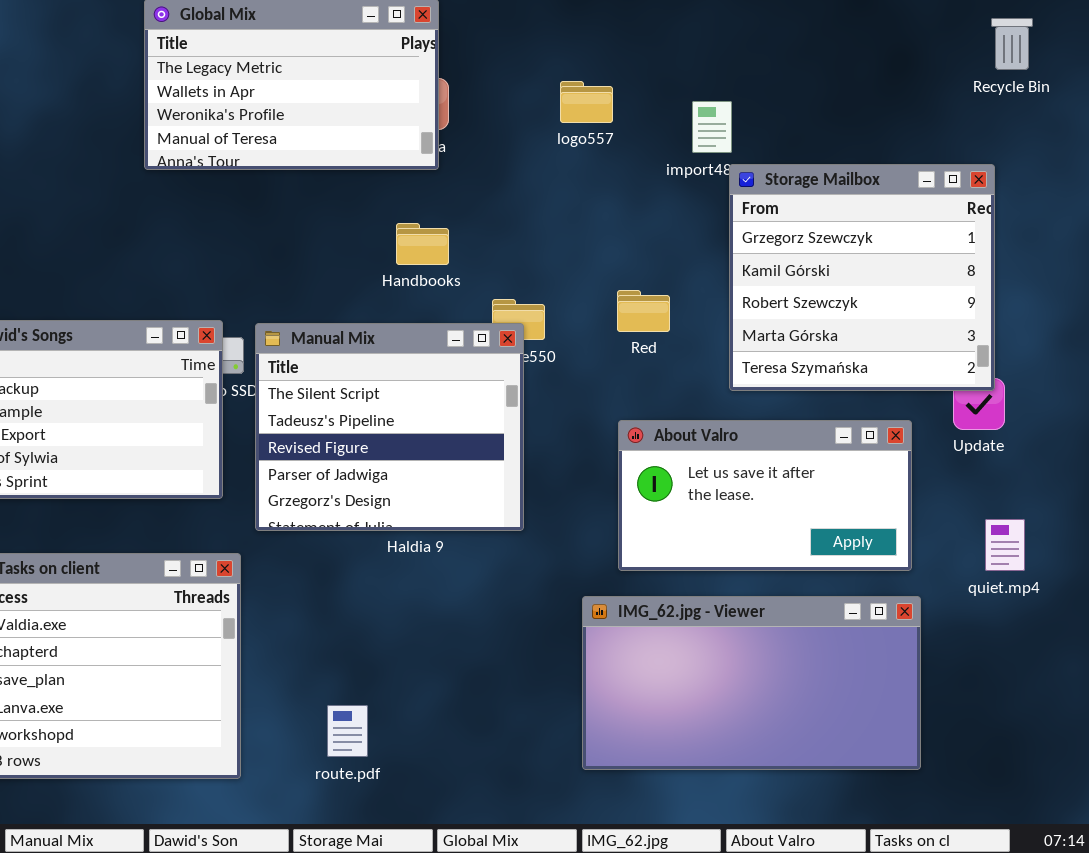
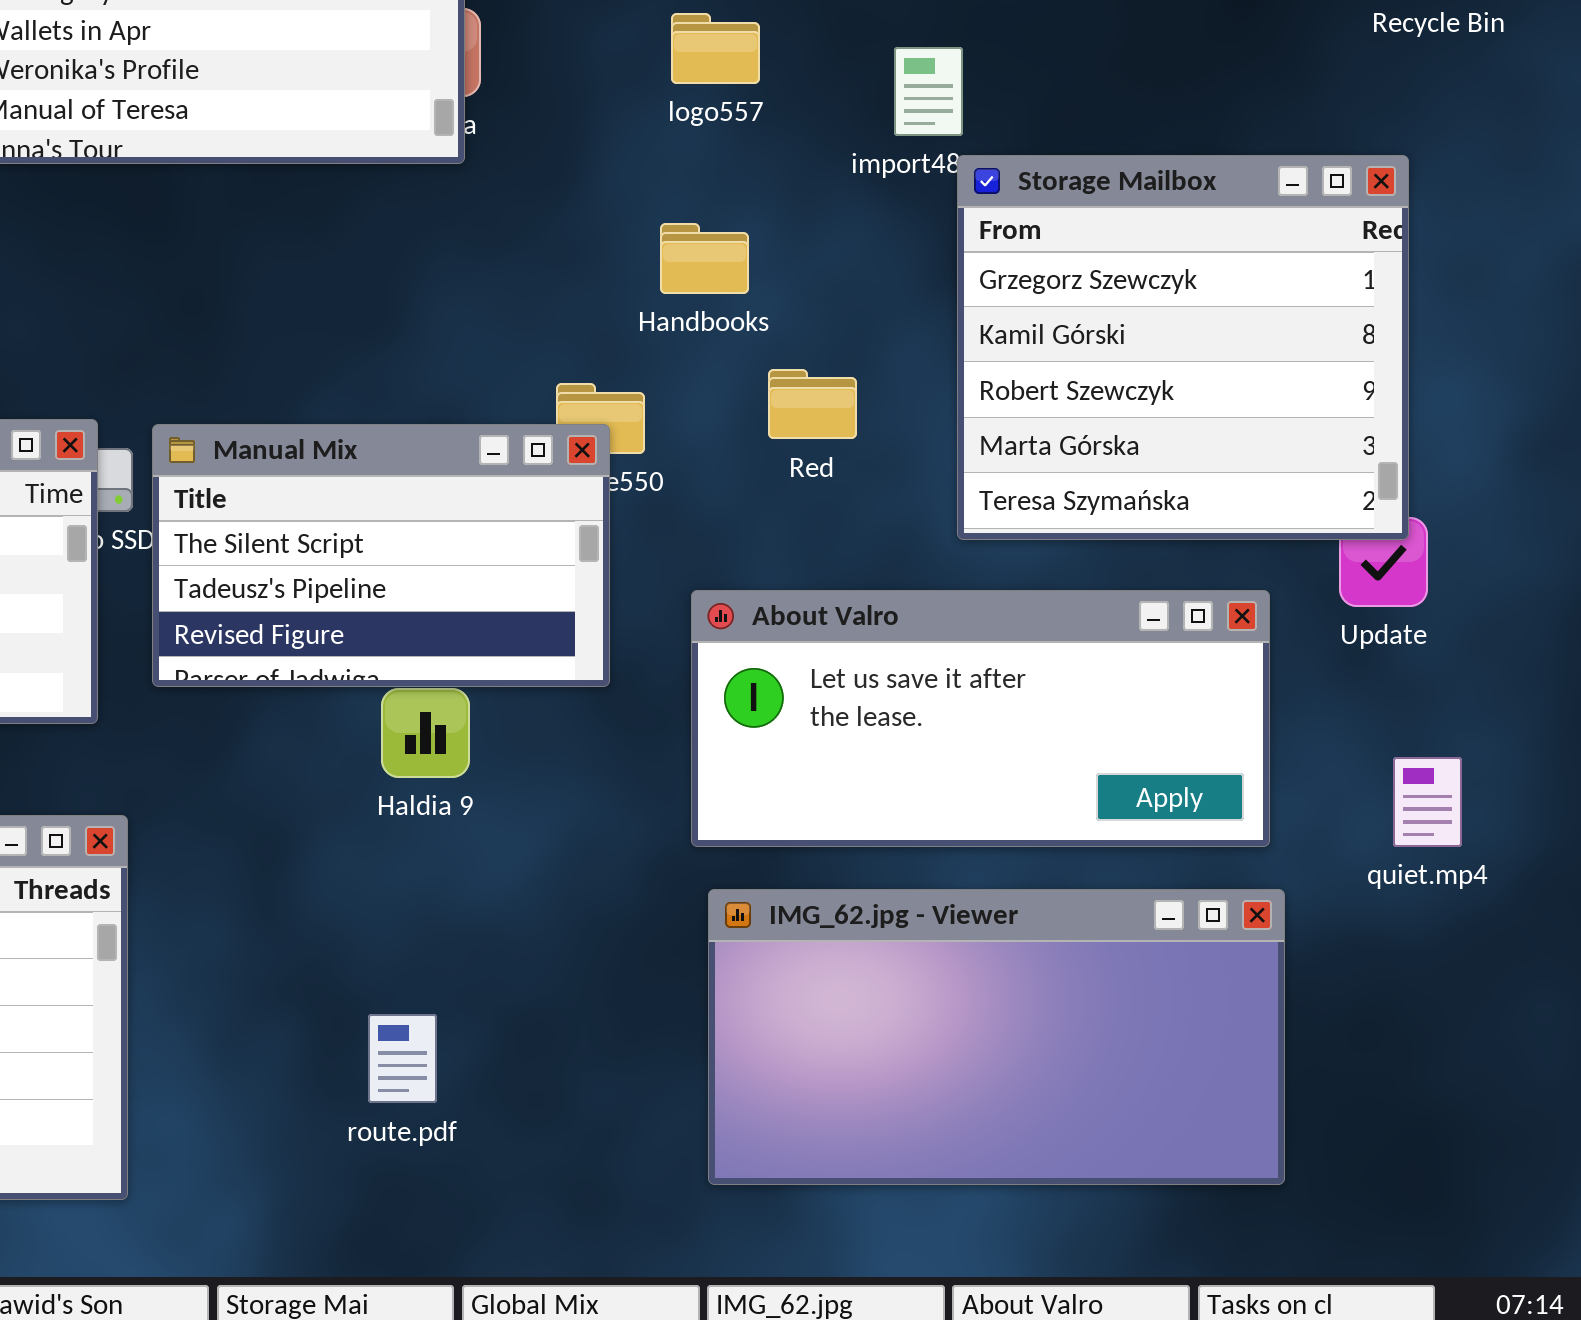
Handbooks: [396,223,449,265] -> [660,223,749,294], moved
Manual Mix: [255,323,524,531] -> [152,424,610,687], resized
About Valro: [618,420,912,571] -> [691,590,1270,847], resized
route.pdf: [327,705,368,757] -> [368,1014,437,1103], moved

